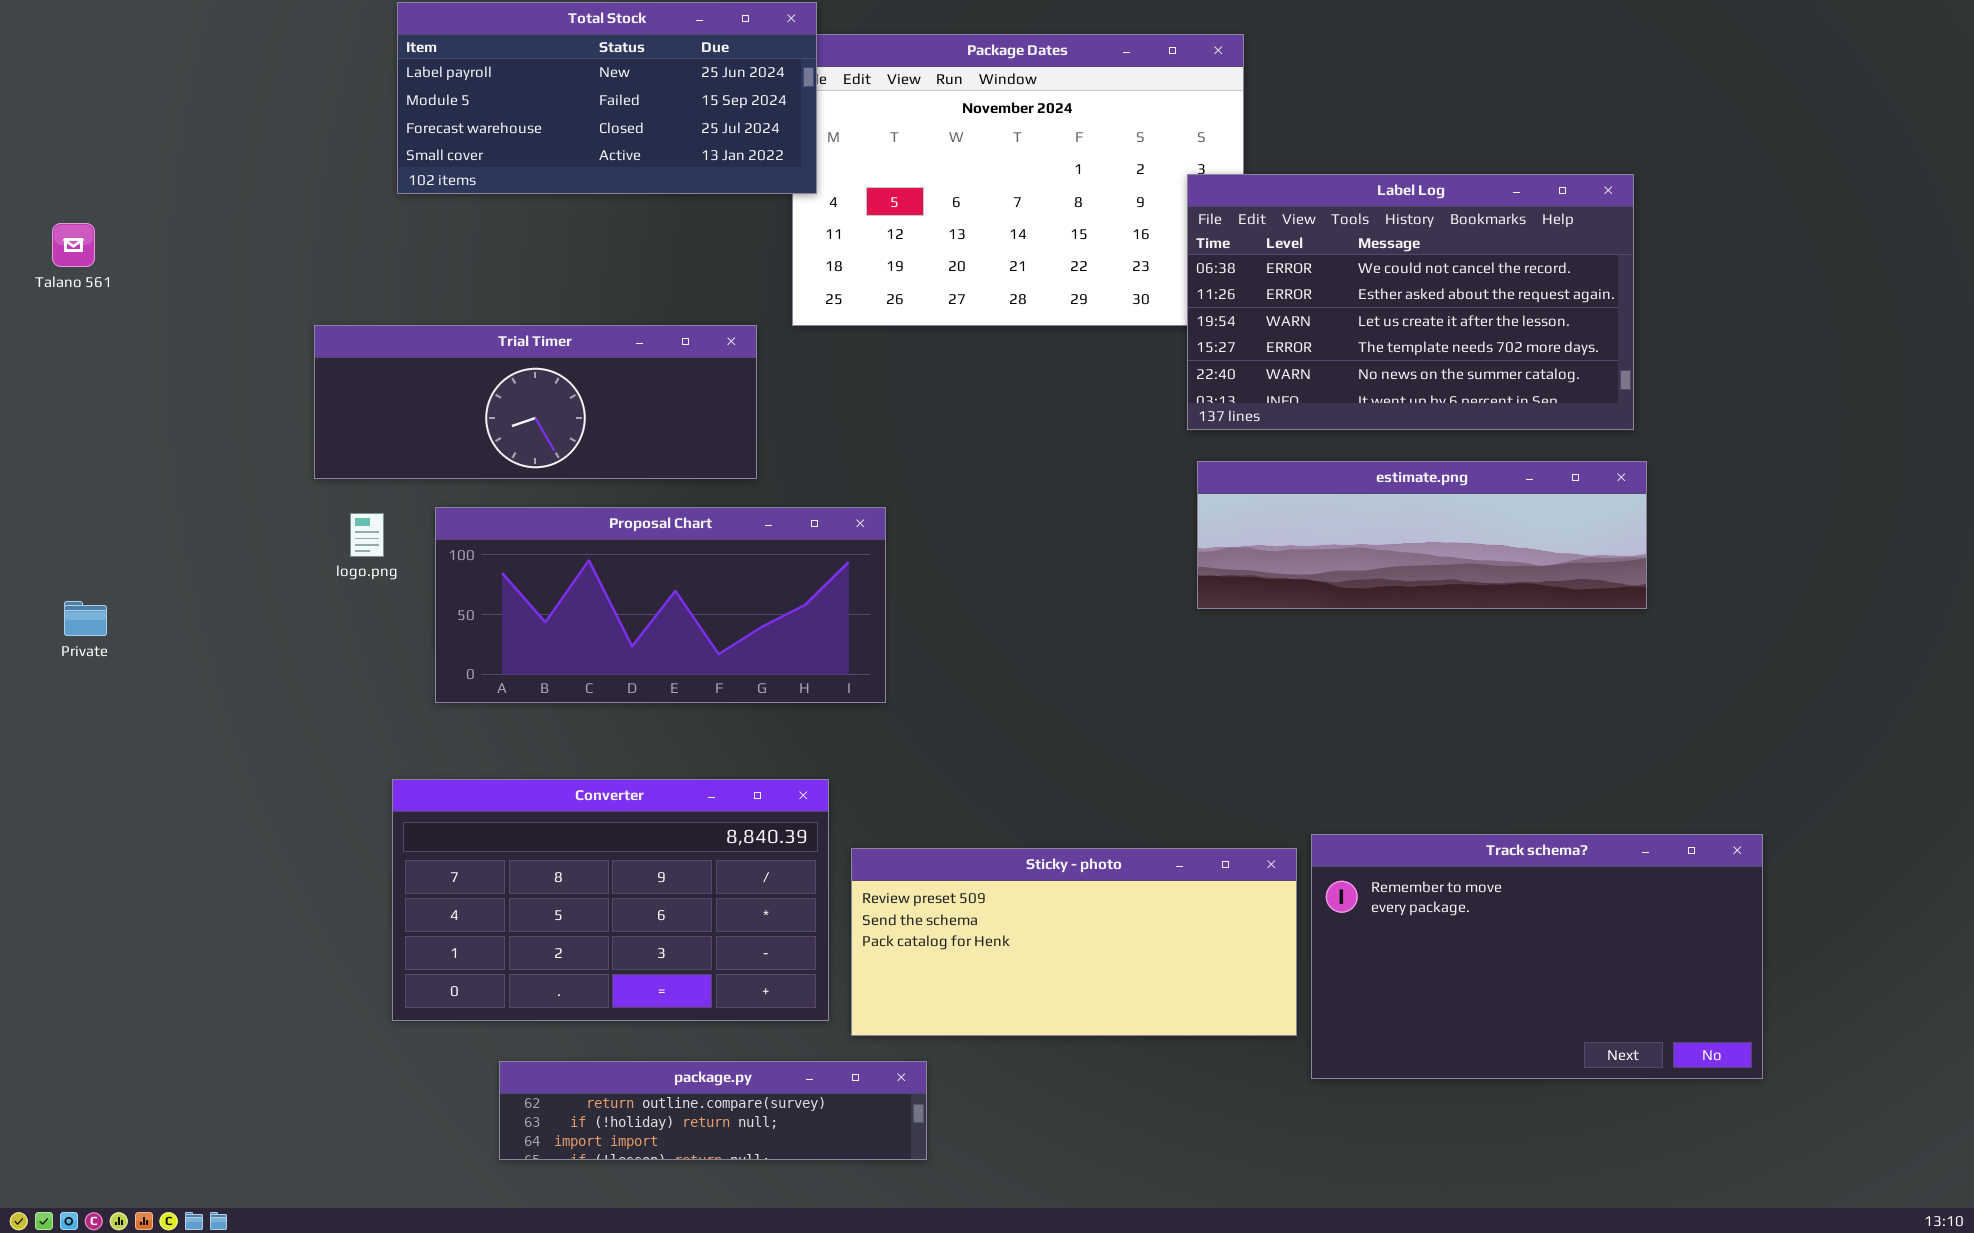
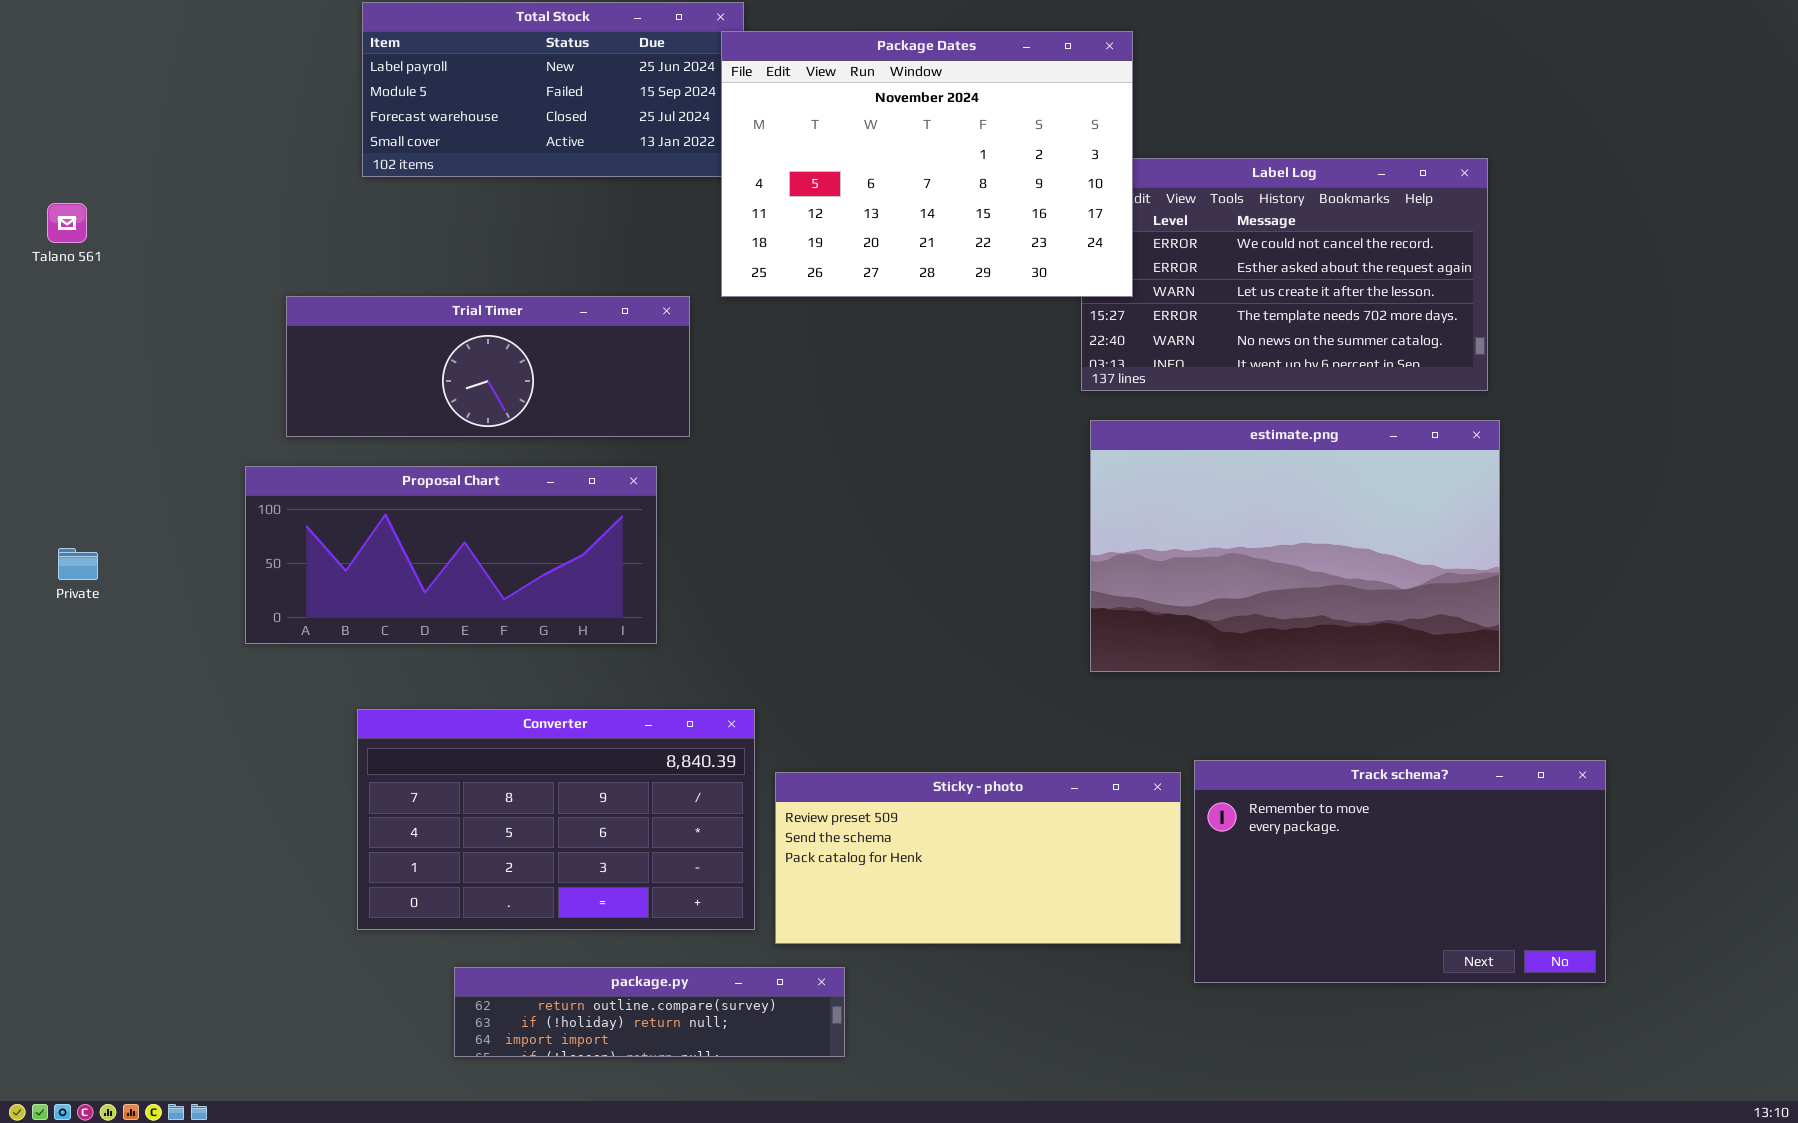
Package Dates: [792,34,1244,326] -> [721,31,1133,297], raised
estimate.png: [1197,461,1647,609] -> [1090,420,1500,672], resized
Proposal Chart: [435,507,886,703] -> [245,466,657,644], moved

